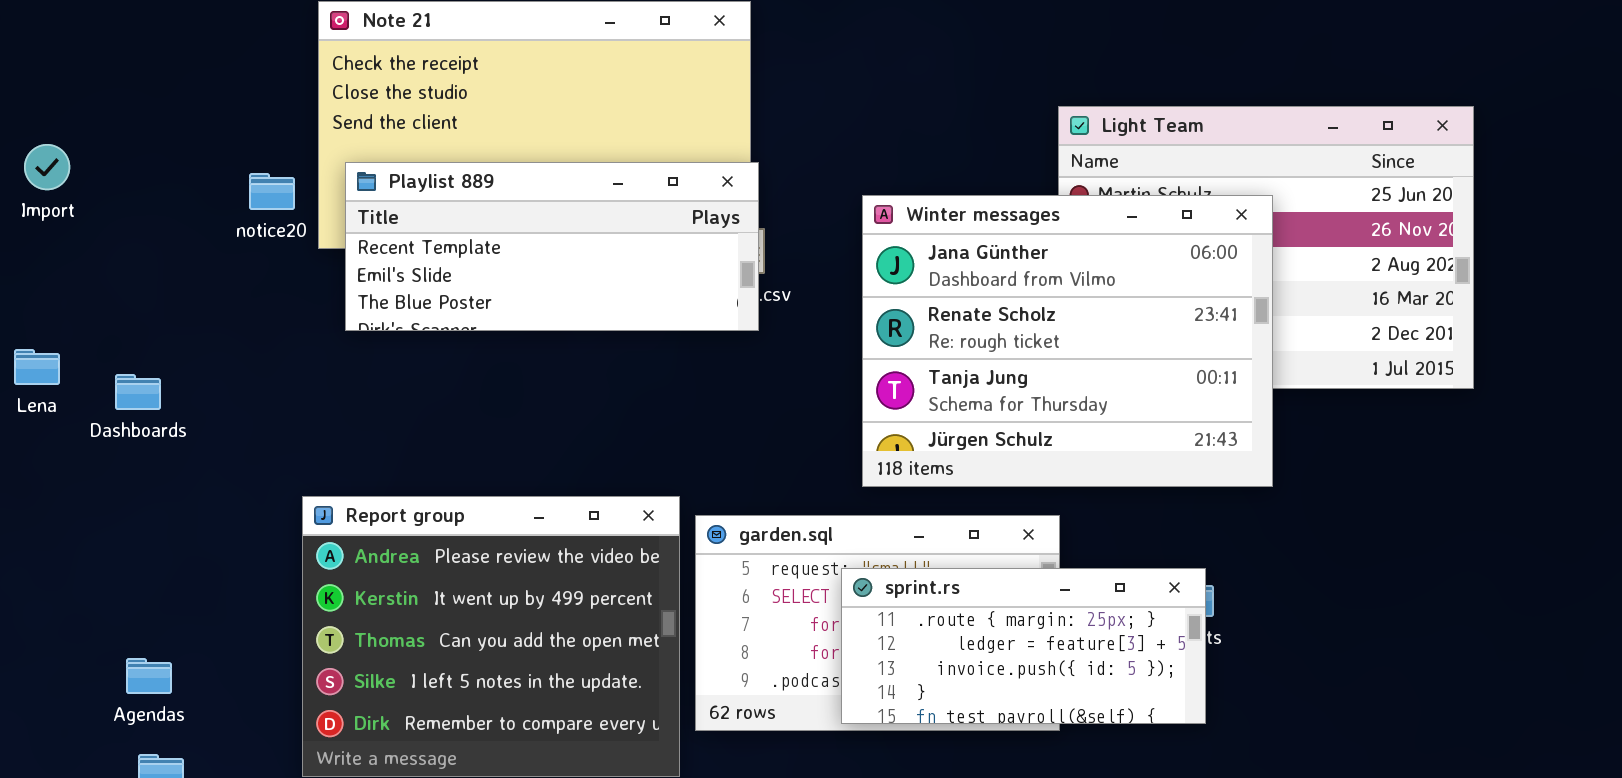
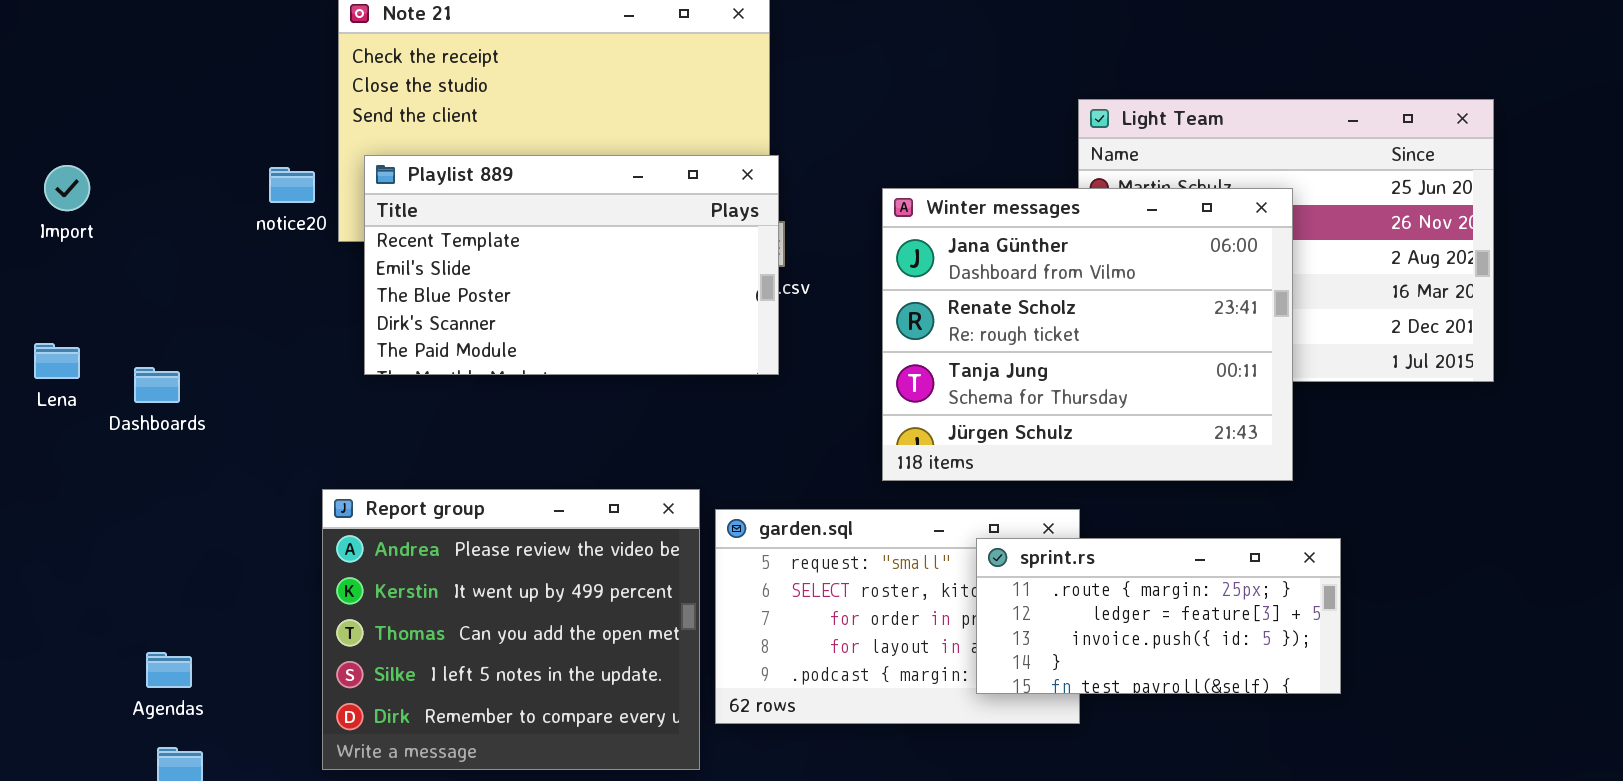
Import: [24,144,70,190] -> [44,165,90,211], moved
Playlist 889: [345,162,759,331] -> [364,155,779,375], resized
sprint.rs: [841,568,1206,724] -> [976,538,1341,694], moved

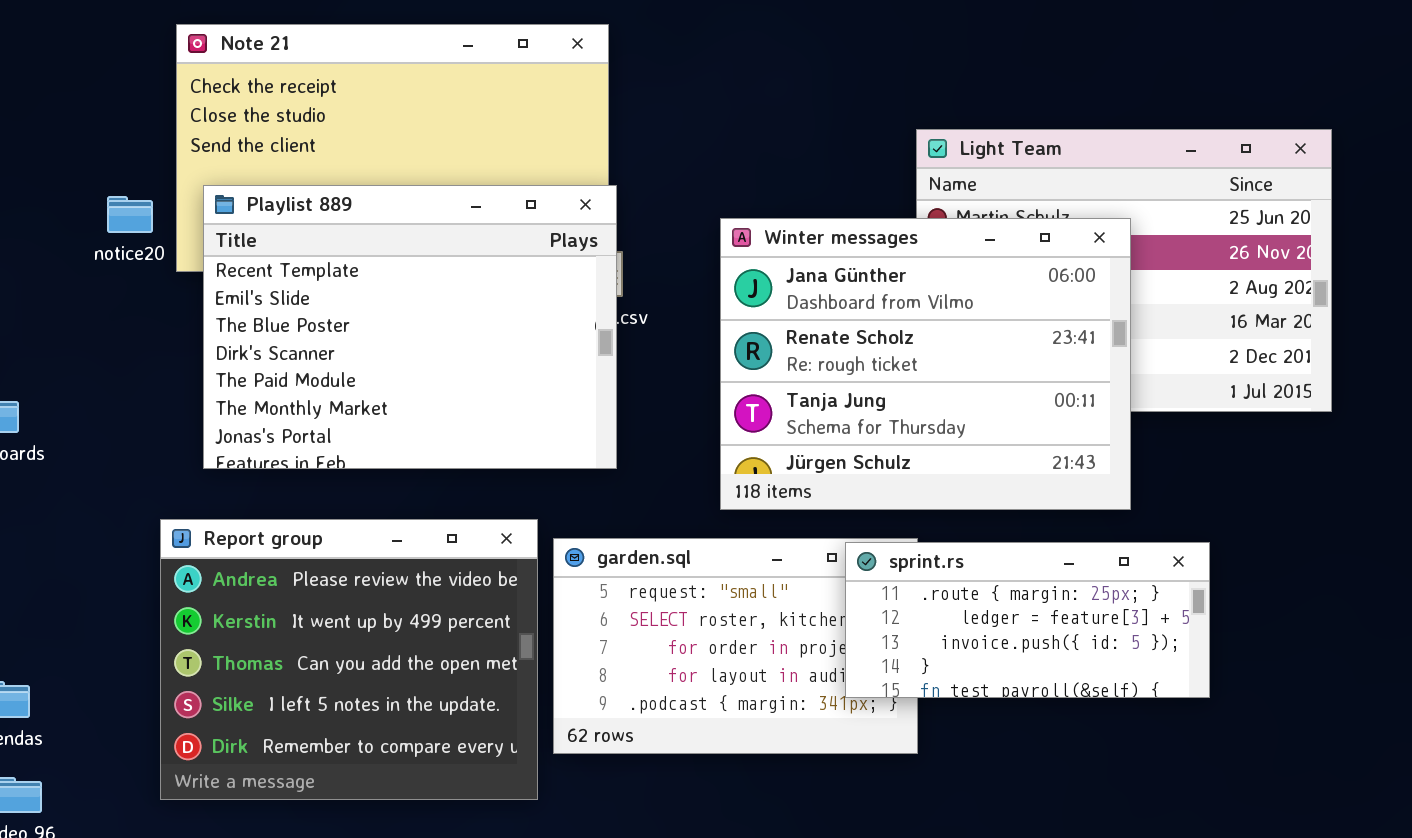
Playlist 889: [364,155,779,375] -> [203,185,617,469], resized
sprint.rs: [976,538,1341,694] -> [845,542,1210,698], moved

